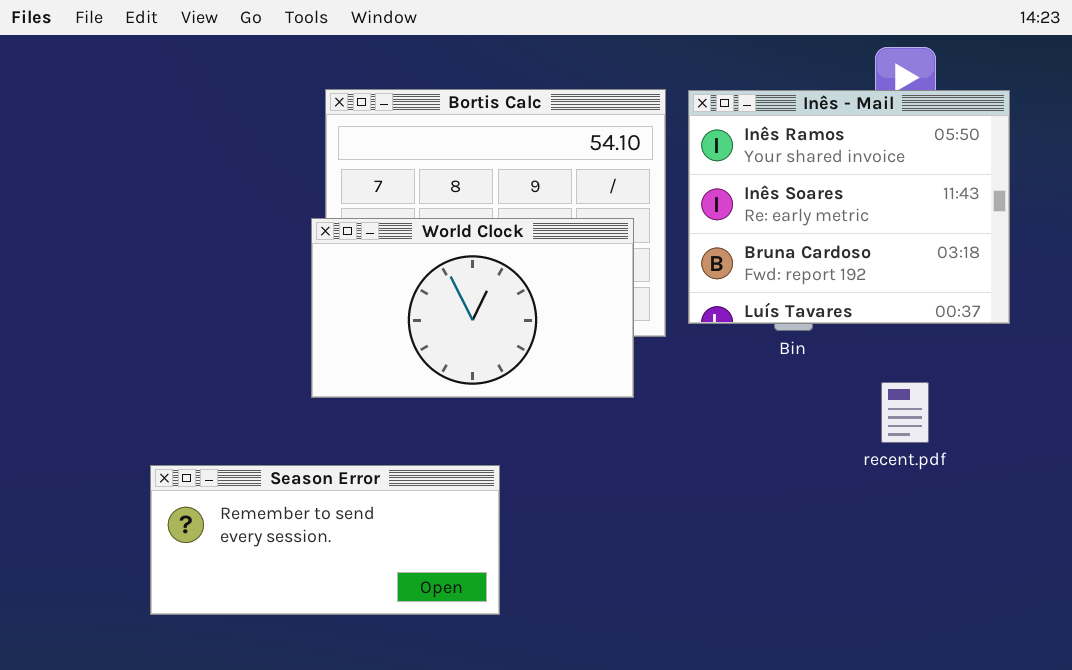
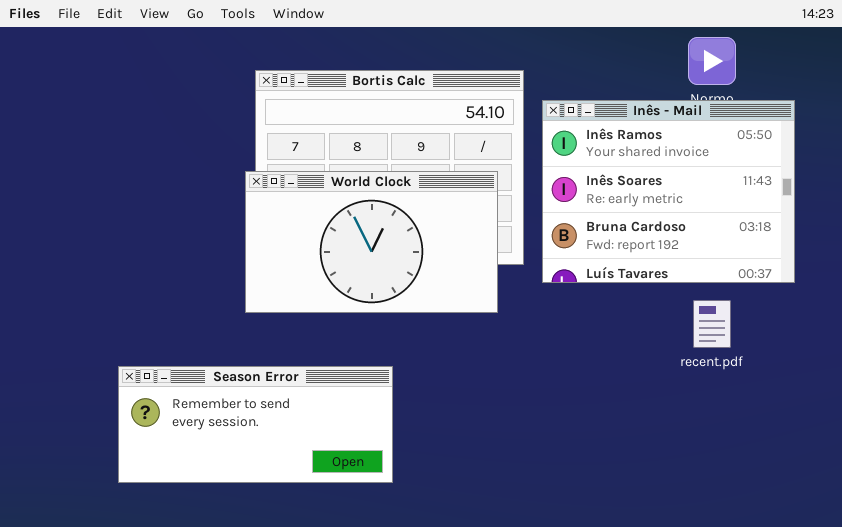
Inês - Mail: [688,90,1010,324] -> [542,100,795,283], moved

